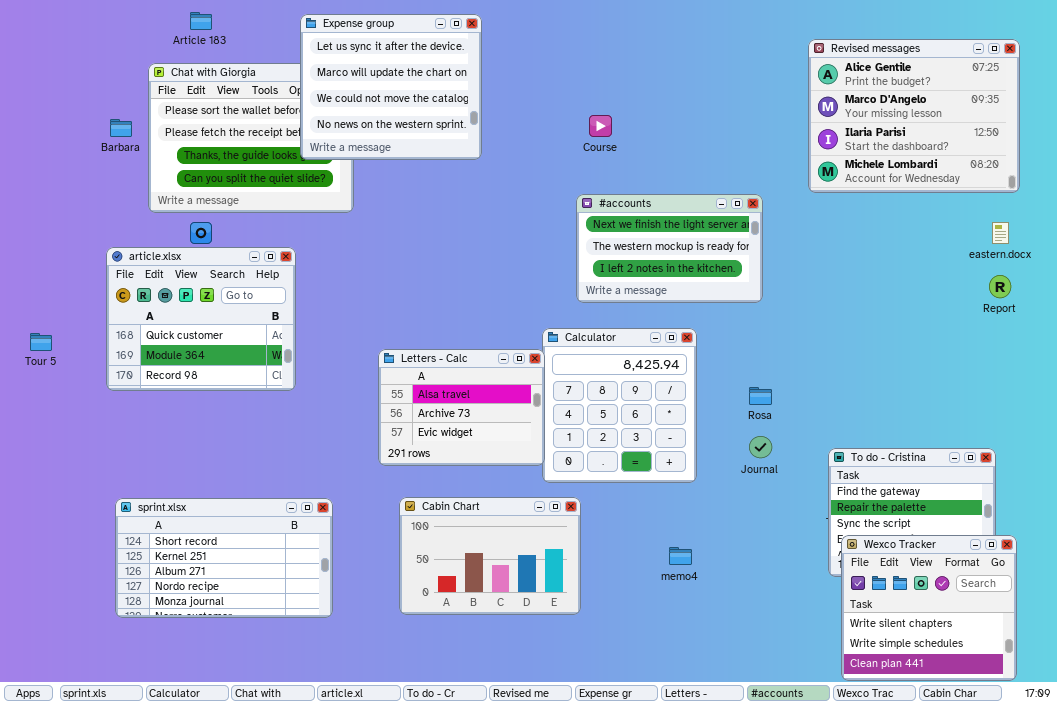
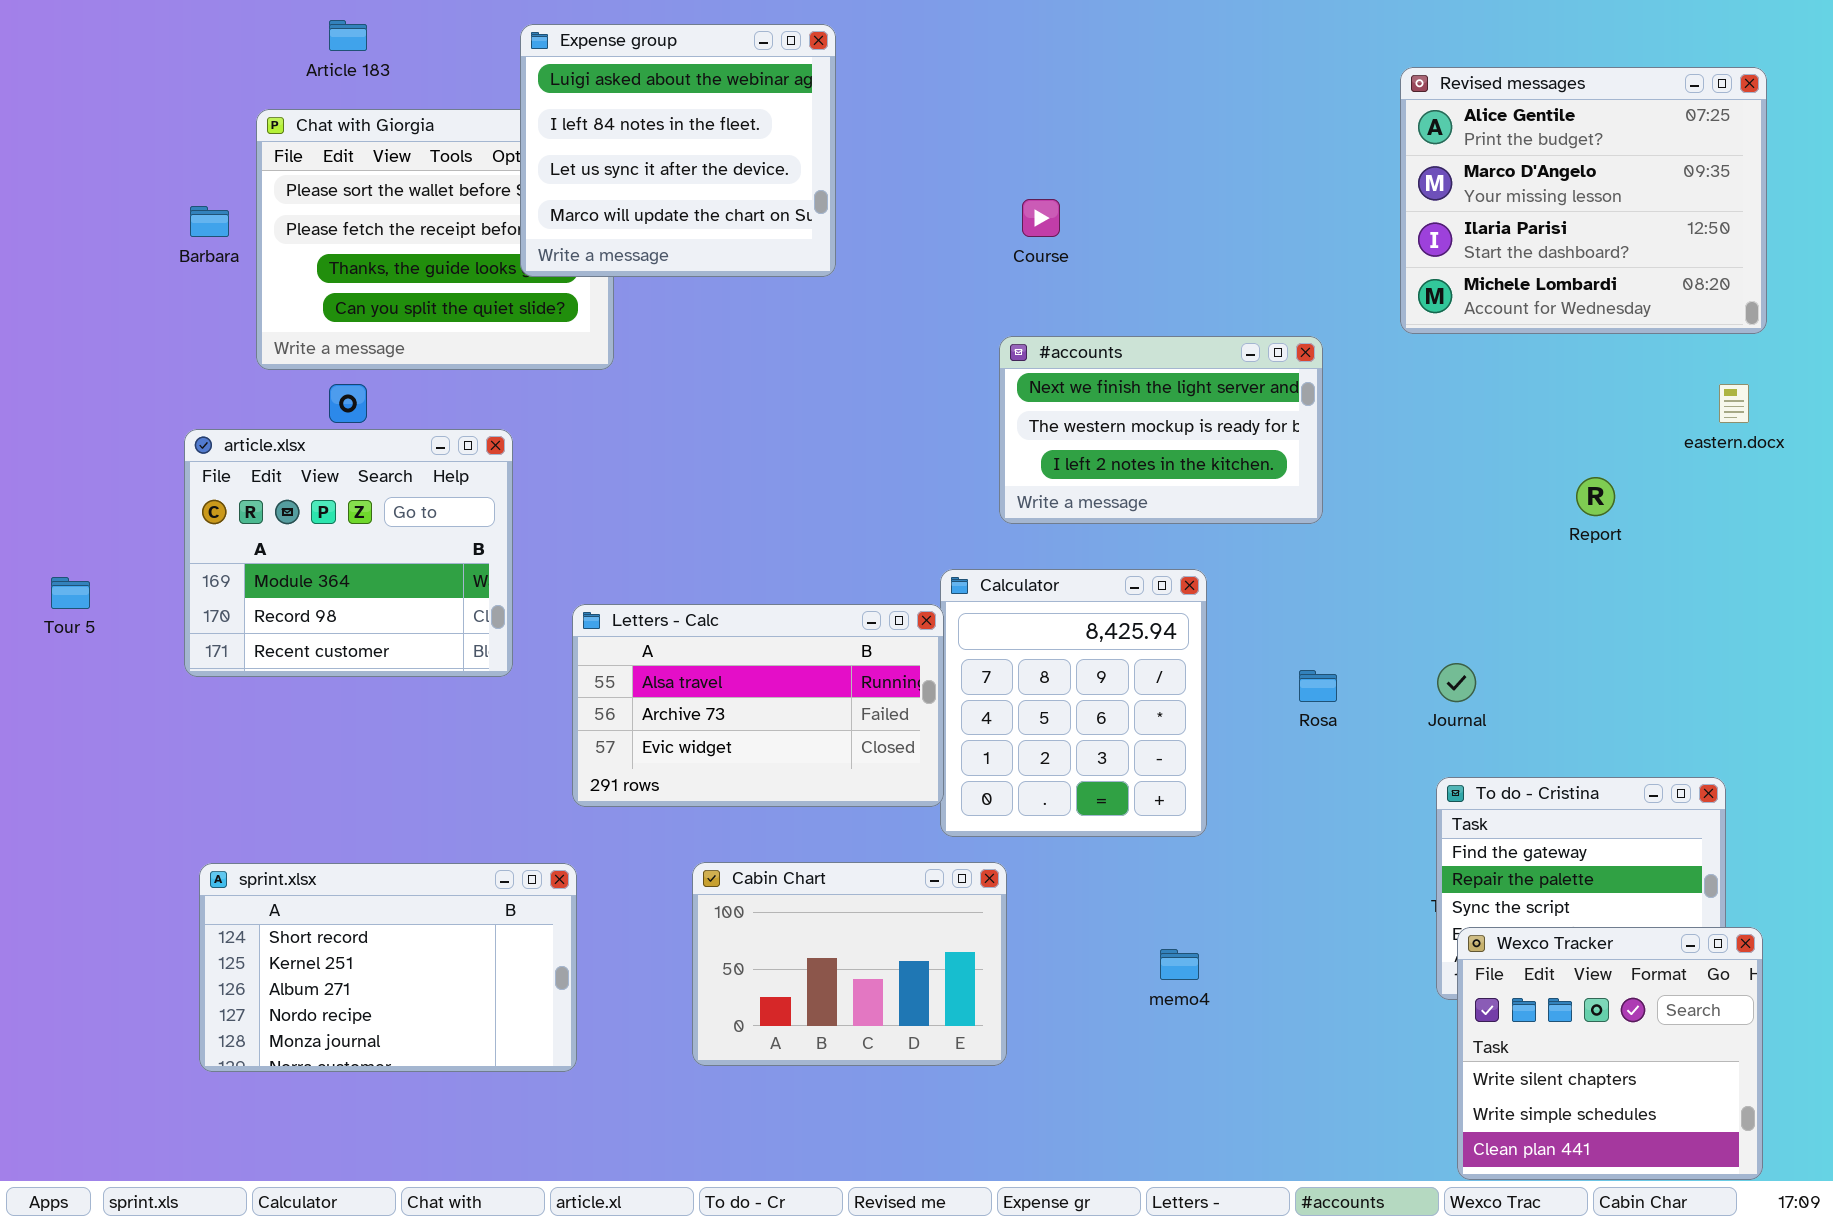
Expense group: [300,14,482,160] -> [520,24,836,277], scrolled up 2 rows
article.xlsx: [106,247,296,391] -> [184,429,513,677], scrolled down 1 row
Report: [989,275,1011,298] -> [1576,477,1615,516], moved
Letters - Calc: [378,349,545,466] -> [572,604,944,807], resized
Journal: [749,436,772,458] -> [1437,663,1476,702], moved

